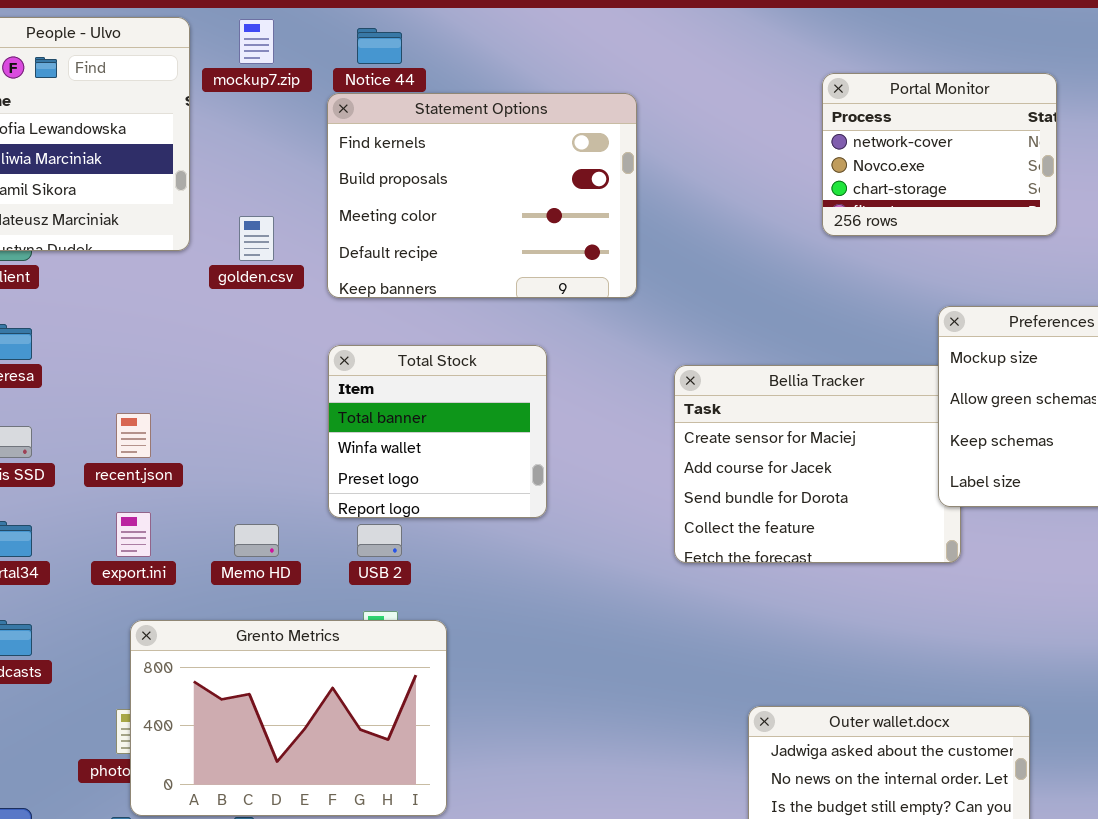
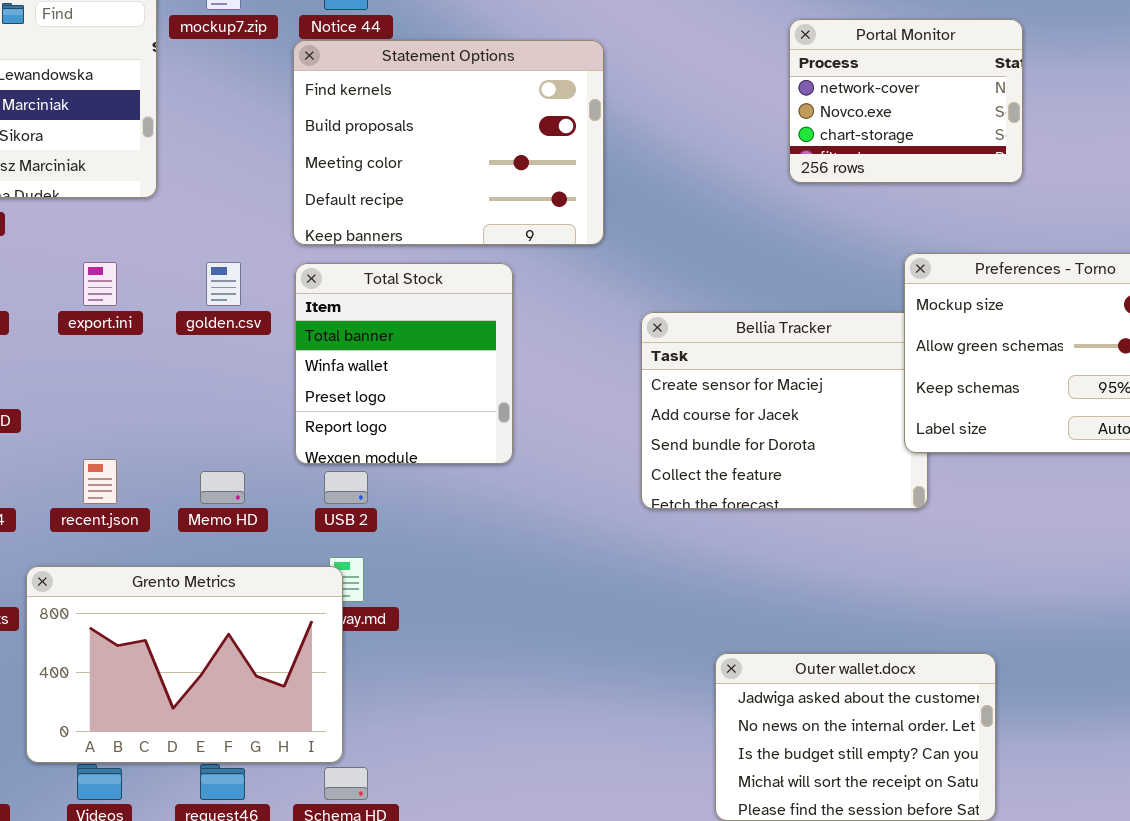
golden.csv: [239,216,274,261] -> [206,262,241,306], moved
Total Stock: [328,345,547,518] -> [295,263,513,464], resized
recent.json: [116,413,151,458] -> [83,459,117,504], moved
export.ini: [116,512,151,557] -> [83,262,117,306], moved
Grento Metrics: [130,620,447,816] -> [26,566,343,763], moved

